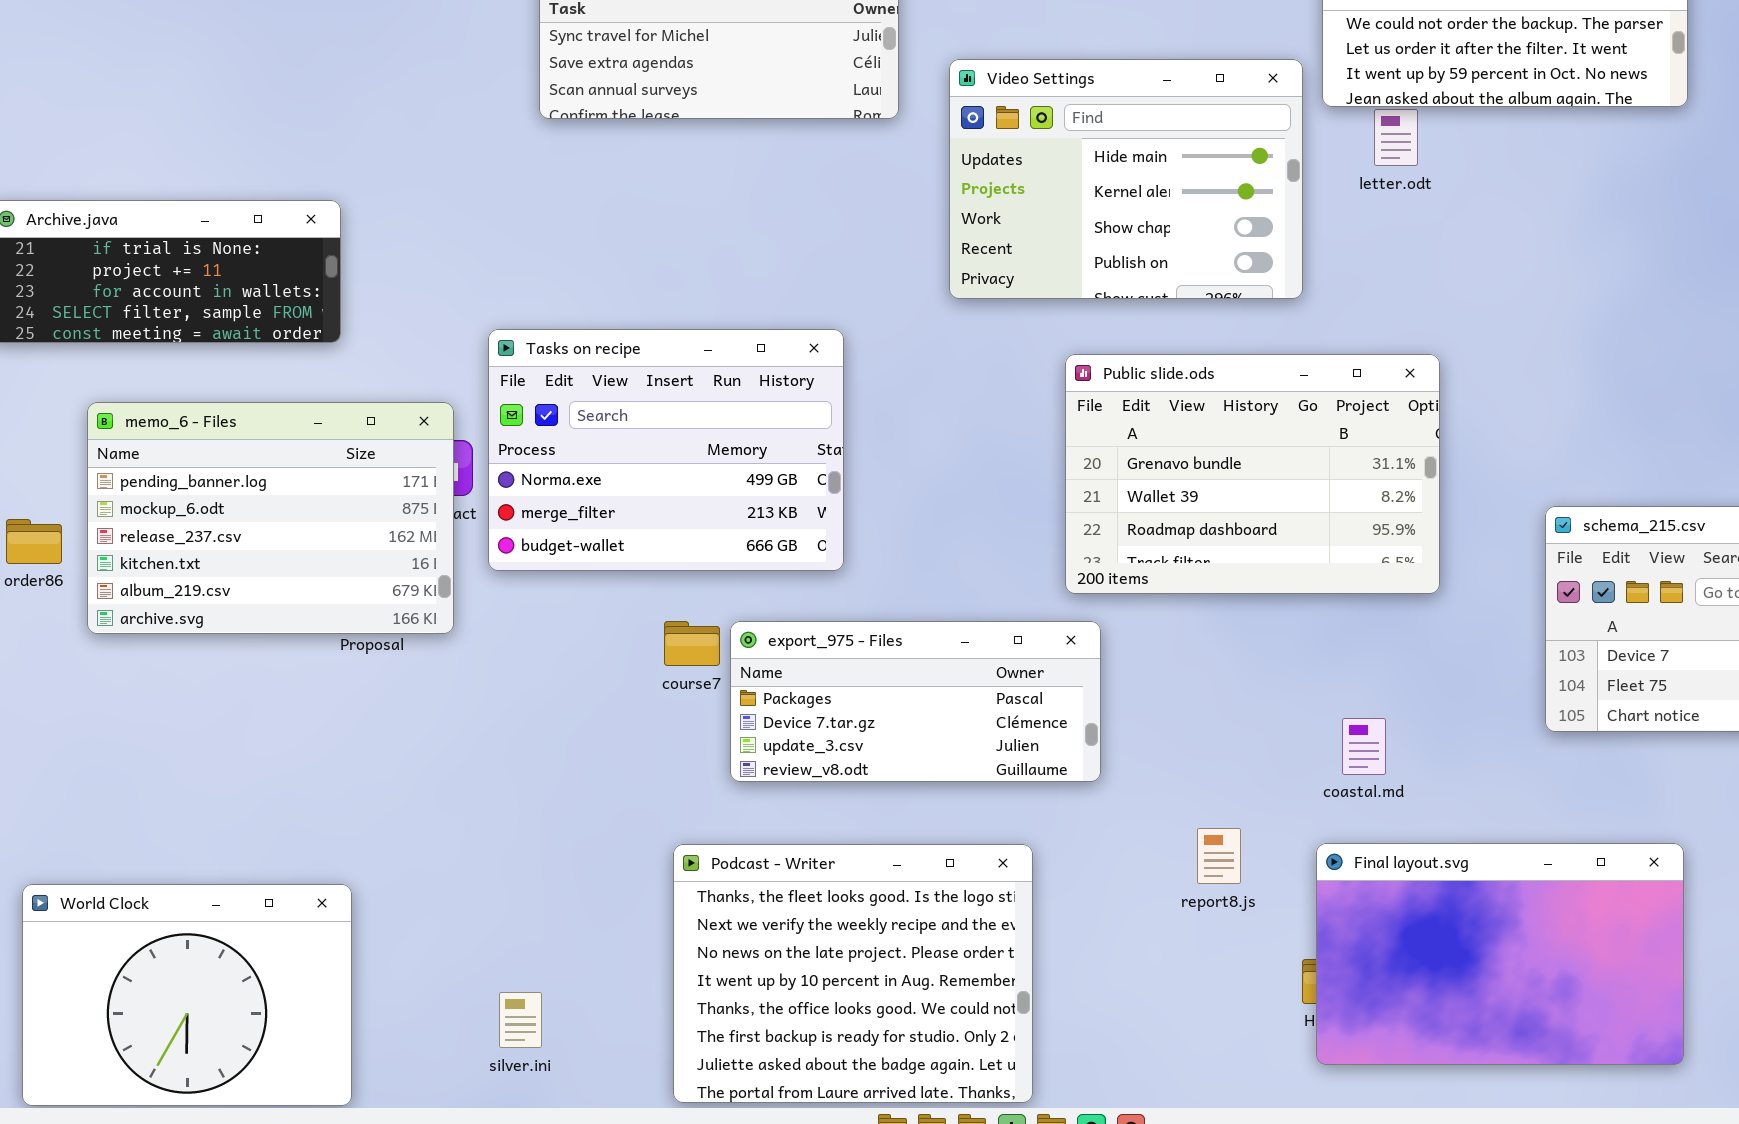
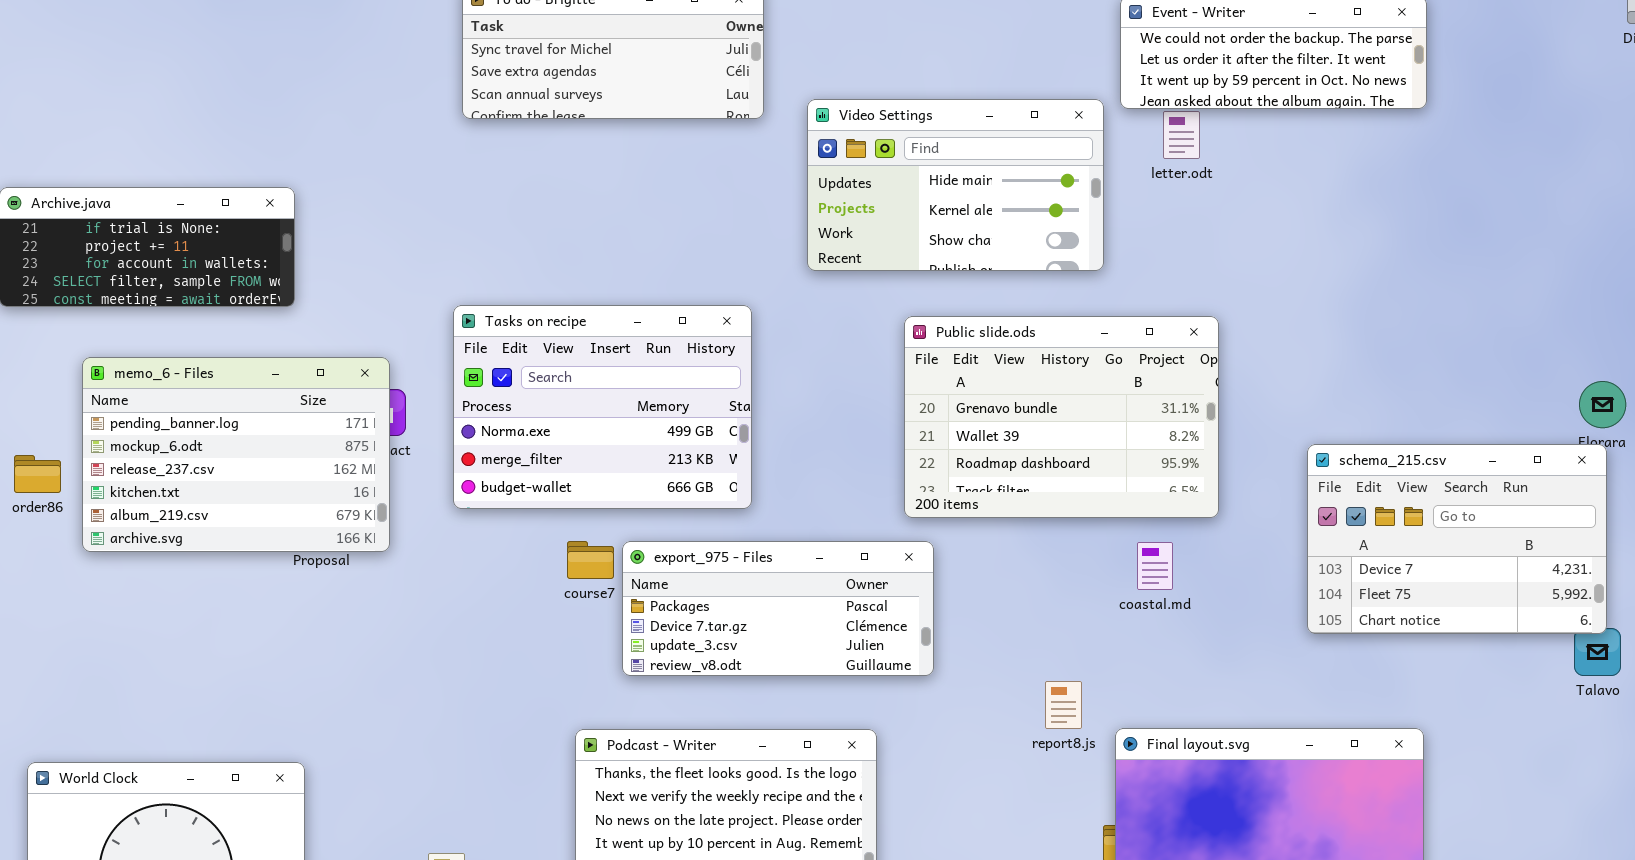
Video Settings: [949,59,1303,299] -> [807,99,1104,271], resized
Tasks on recipe: [488,329,844,571] -> [453,305,752,509], moved
coastal.md: [1342,718,1386,775] -> [1137,542,1173,590], moved
report8.js: [1197,828,1241,884] -> [1045,681,1082,729], moved

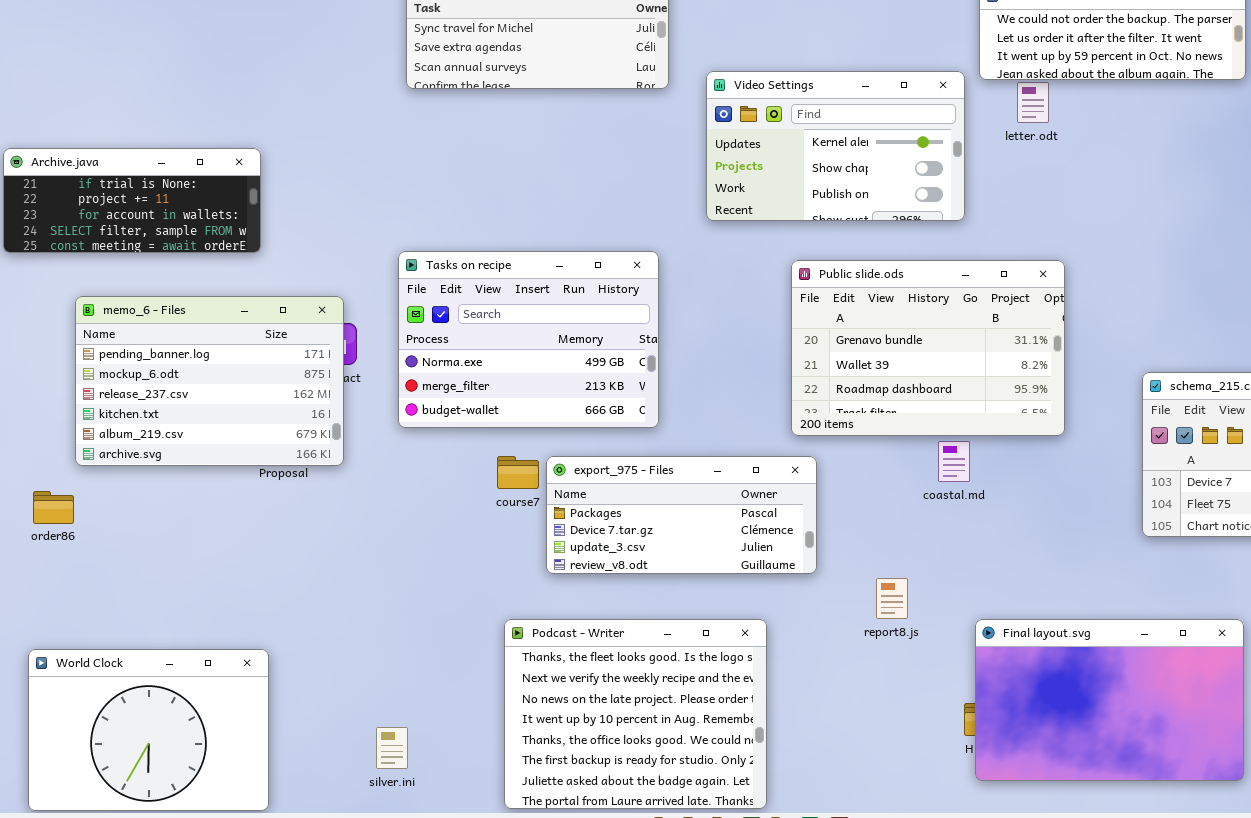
Video Settings: [807,99,1104,271] -> [706,71,965,221], scrolled down 1 row
order86: [14,455,61,493] -> [33,491,74,524], moved
coastal.md: [1137,542,1173,590] -> [938,441,970,482], moved
report8.js: [1045,681,1082,729] -> [876,578,908,619], moved

